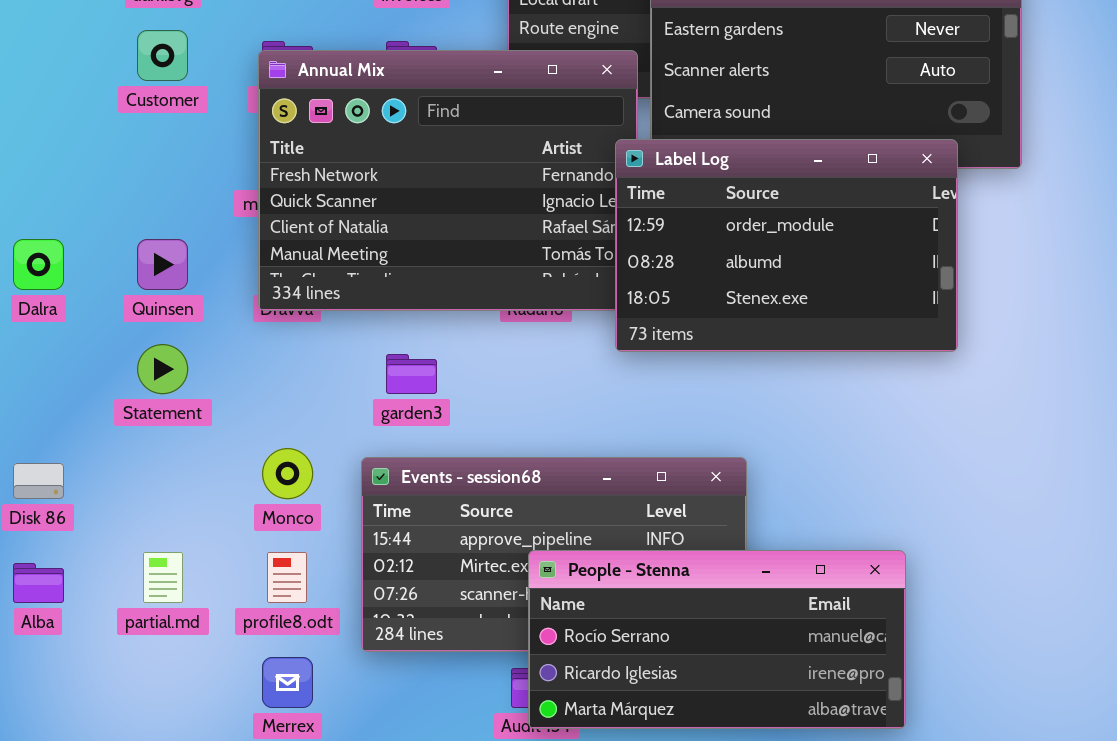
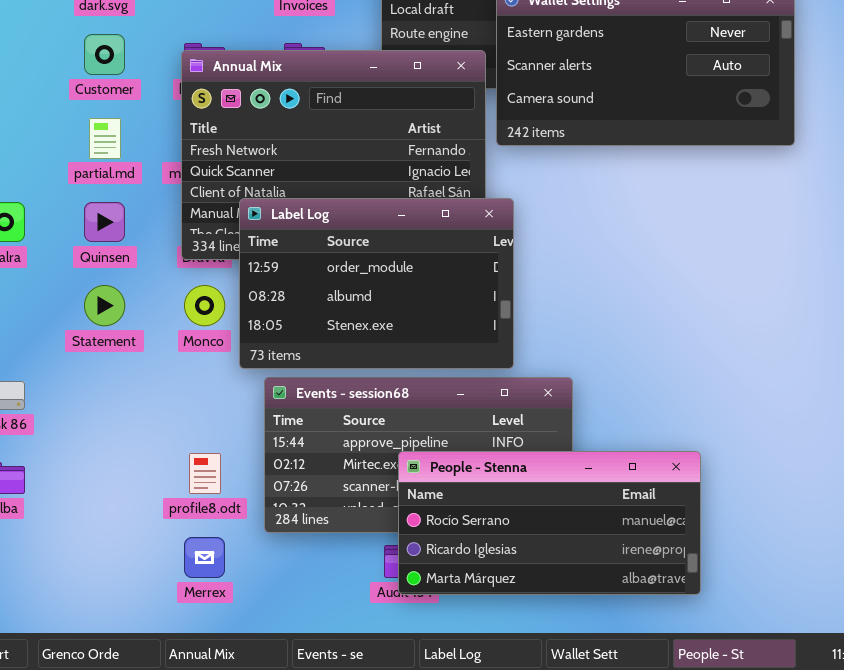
Label Log: [615,139,958,352] -> [239,198,514,369], moved
Monco: [262,448,313,499] -> [184,285,225,326], moved
partial.md: [143,552,183,603] -> [89,118,121,159], moved

